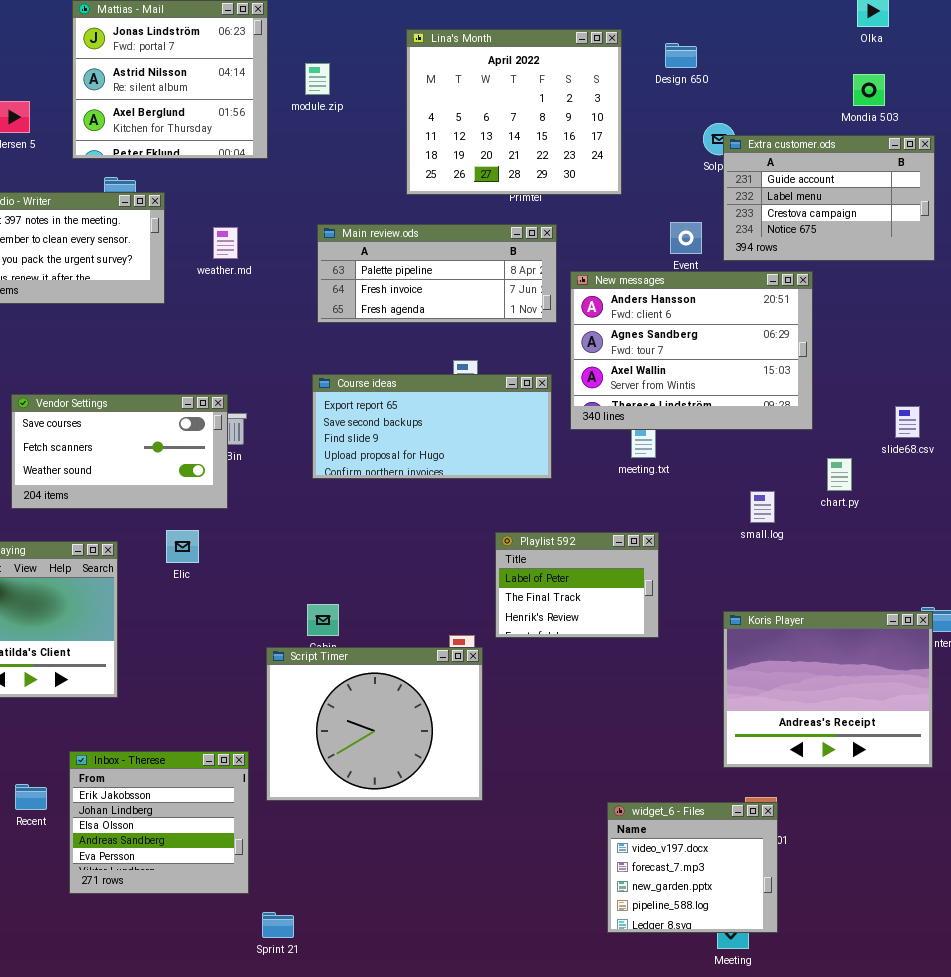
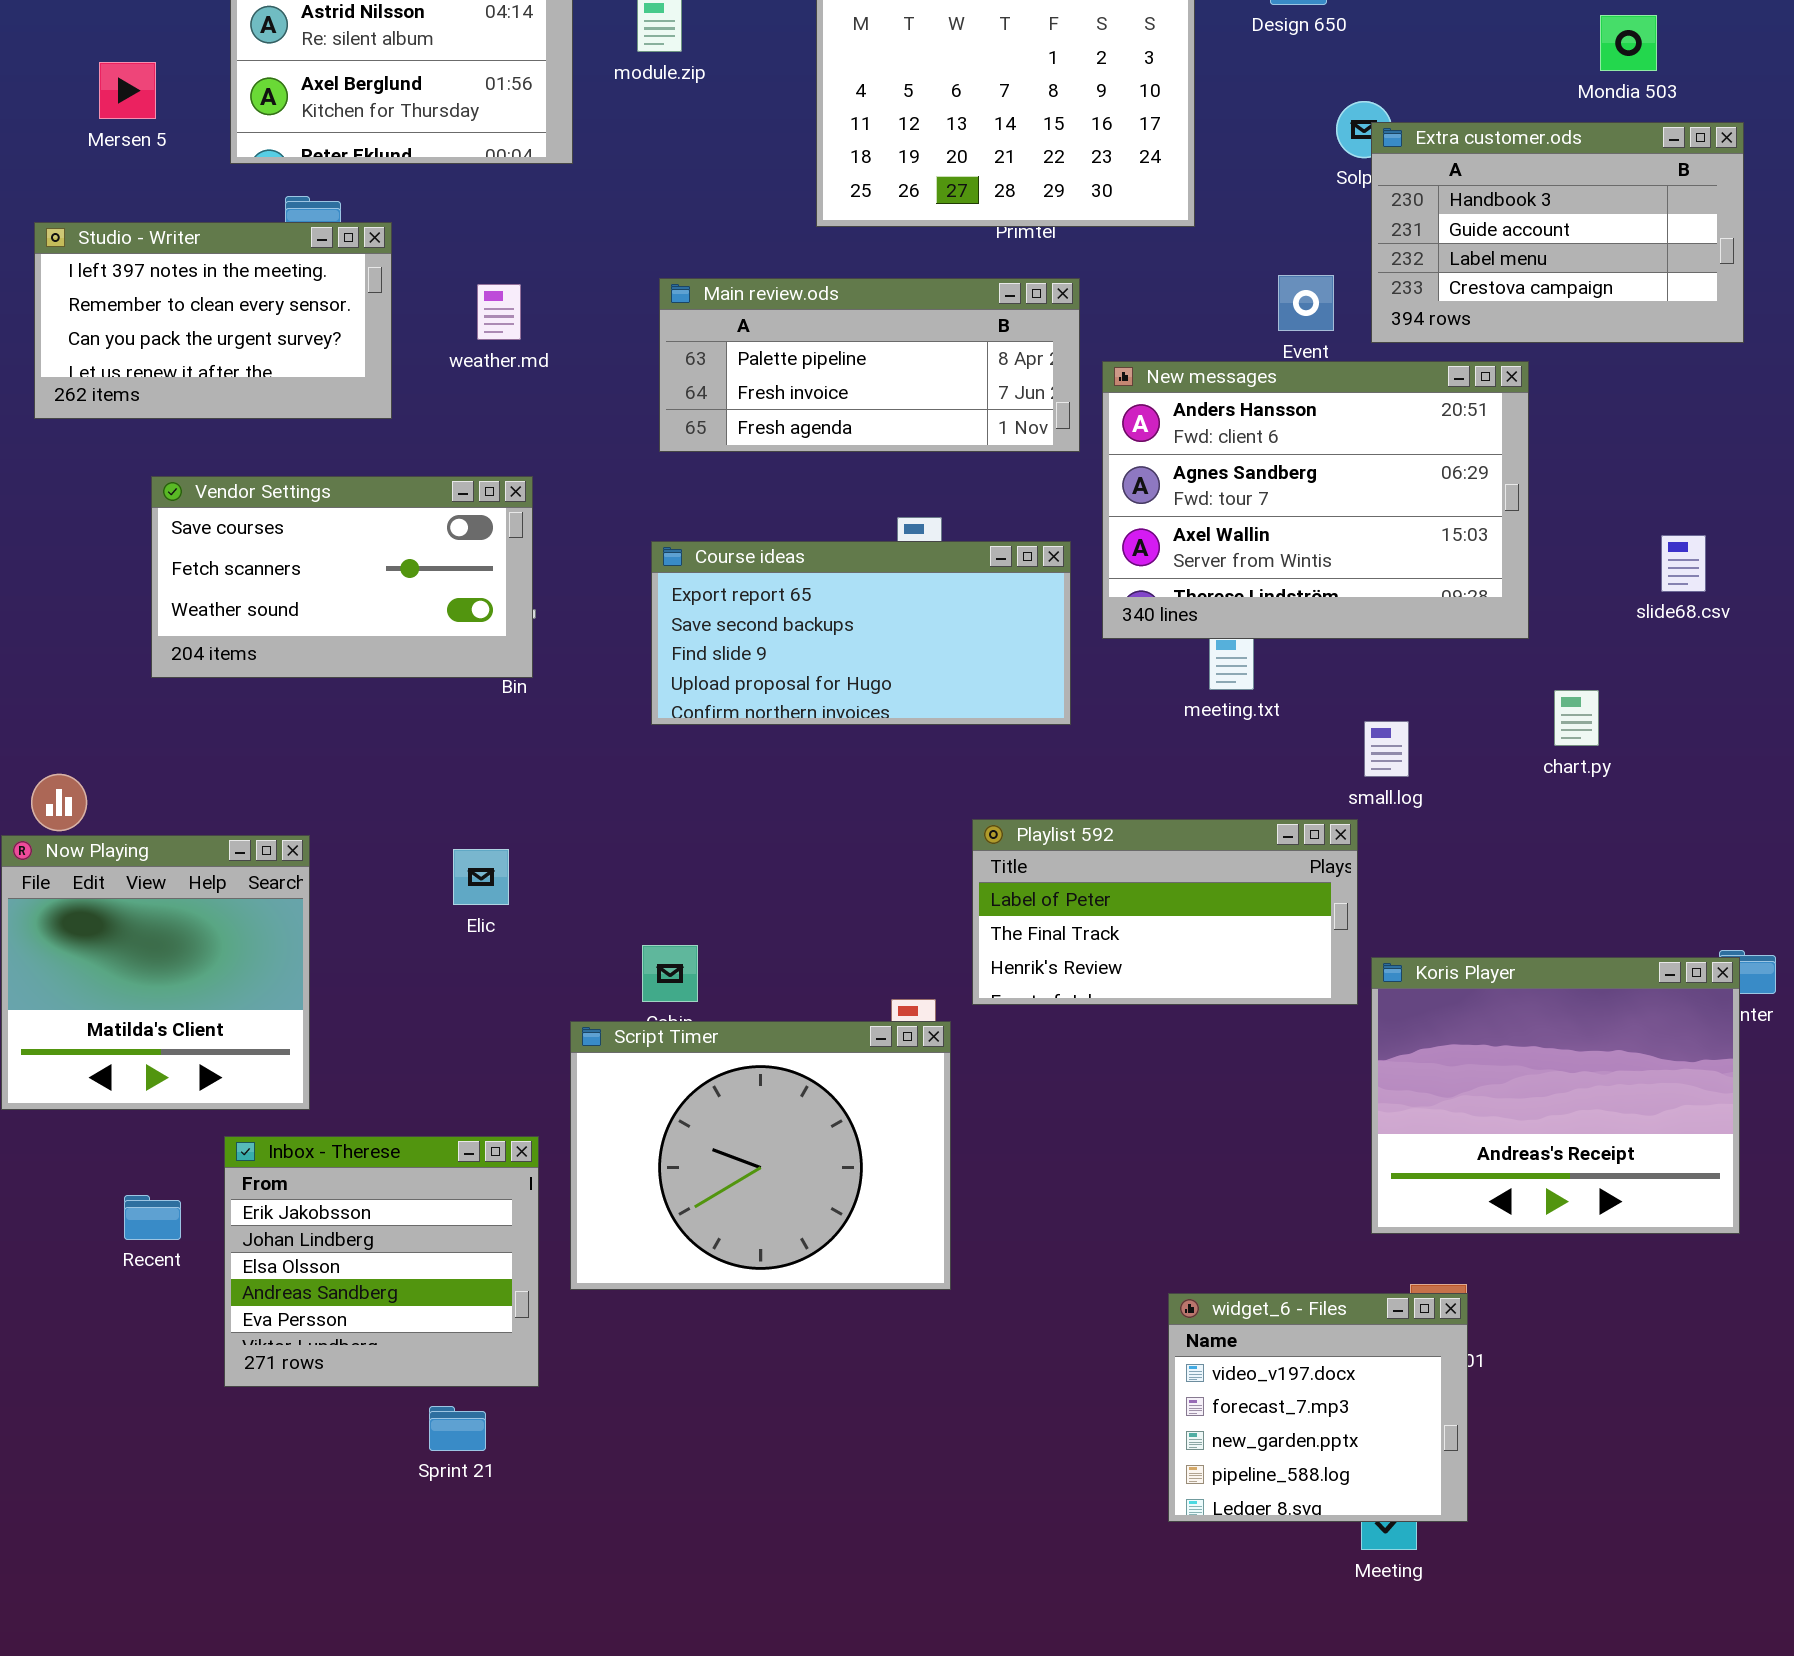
Extra customer.ods: [723,135,935,261] -> [1371,122,1744,343], scrolled up 1 row
Vendor Settings: [11,394,228,509] -> [151,476,533,678], moved
slide68.csv: [895,406,920,438] -> [1661,535,1706,592], moved
small.log: [750,491,775,523] -> [1364,721,1409,777], moved
Elic: [166,530,199,563] -> [453,849,509,905], moved
Playlist 592: [495,532,659,638] -> [972,819,1358,1005], resized
Inbox - Therese: [69,751,249,894] -> [224,1136,539,1387], moved
Recent: [15,784,47,810] -> [124,1195,181,1240], moved
Sprint 21: [262,912,294,938] -> [429,1406,486,1451], moved

